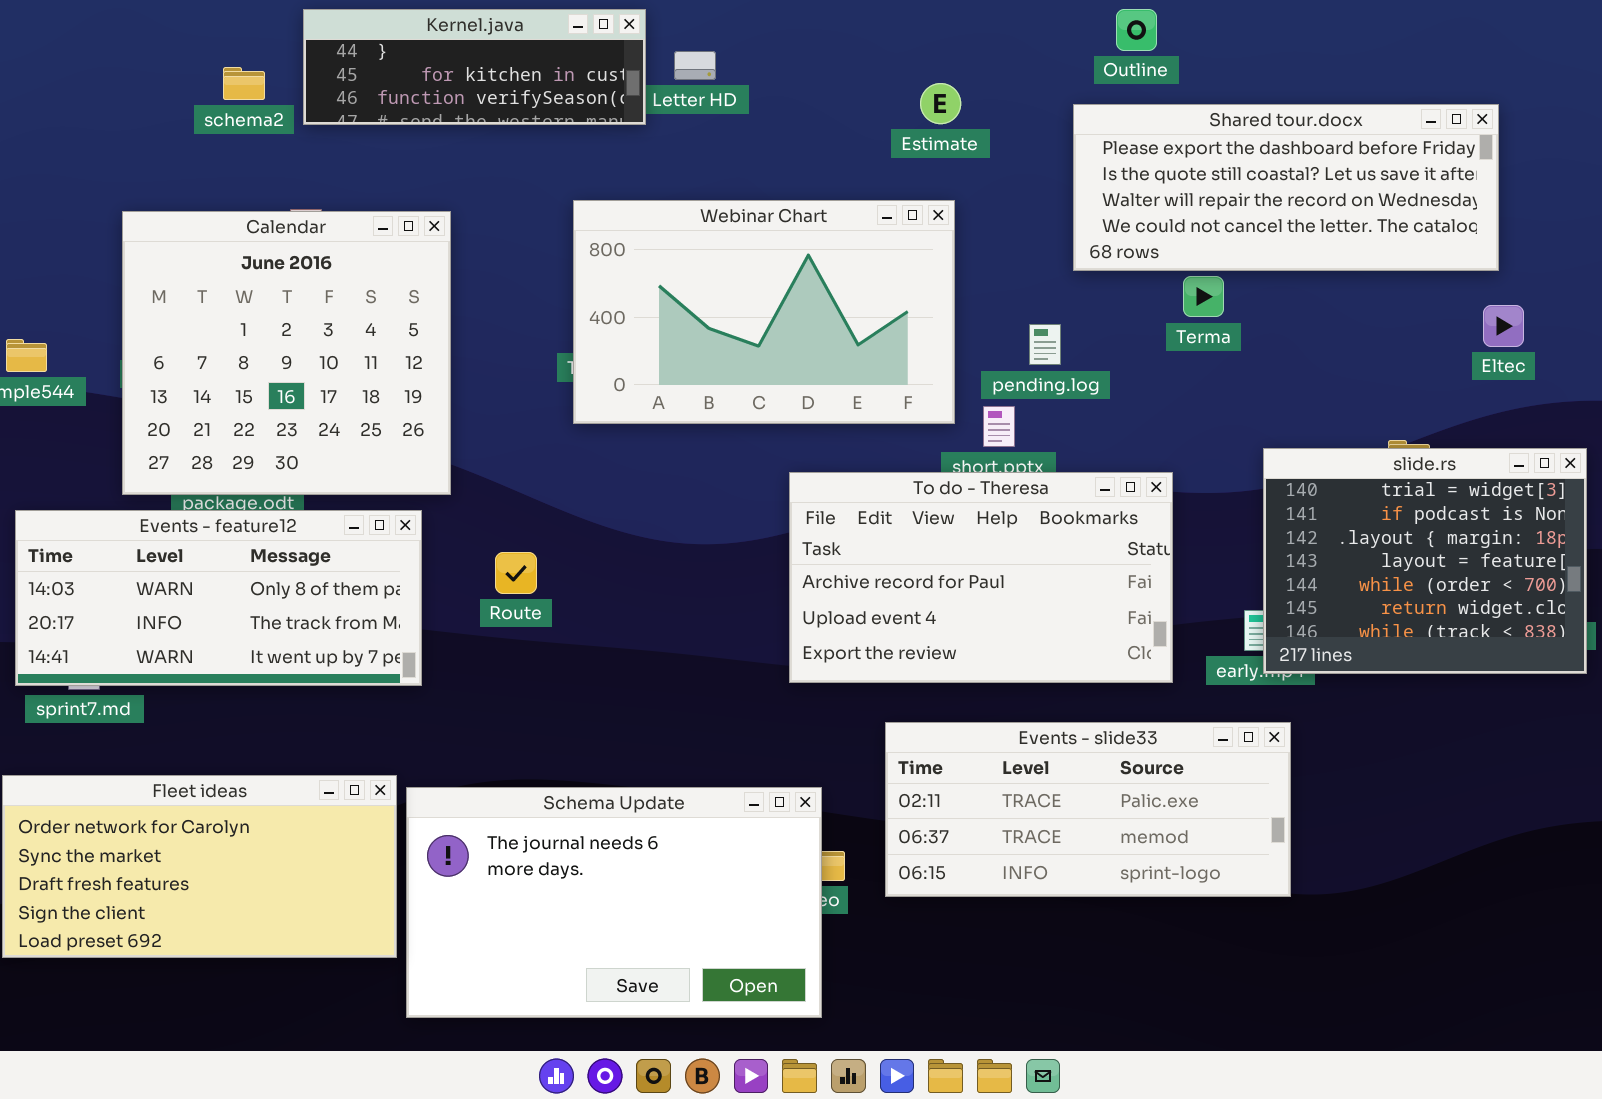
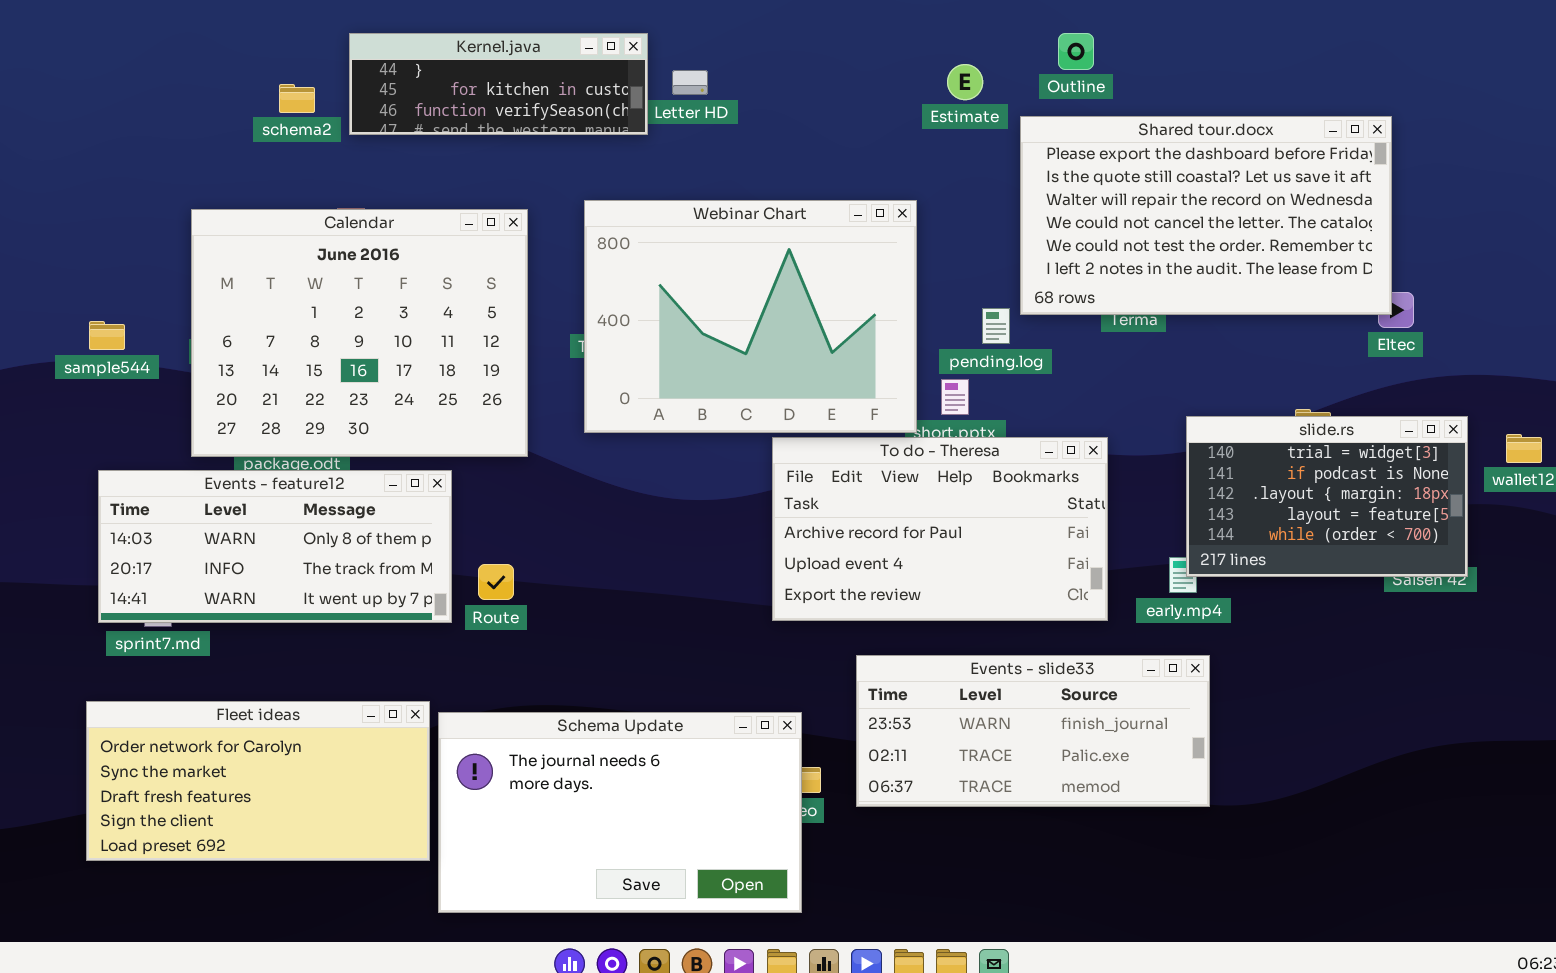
Estimate: [920,83,961,124] -> [947,64,983,100], moved
Shared tour.docx: [1073,104,1499,271] -> [1020,116,1392,315], resized
Webinar Chart: [573,200,955,424] -> [584,200,917,433], resized
Calendar: [122,211,451,495] -> [191,209,528,457], resized
slide.rs: [1263,448,1587,674] -> [1186,416,1468,577], resized
Route: [495,552,537,594] -> [478,564,514,600], moved
Events - slide33: [885,722,1291,897] -> [856,655,1210,807], scrolled up 1 row

